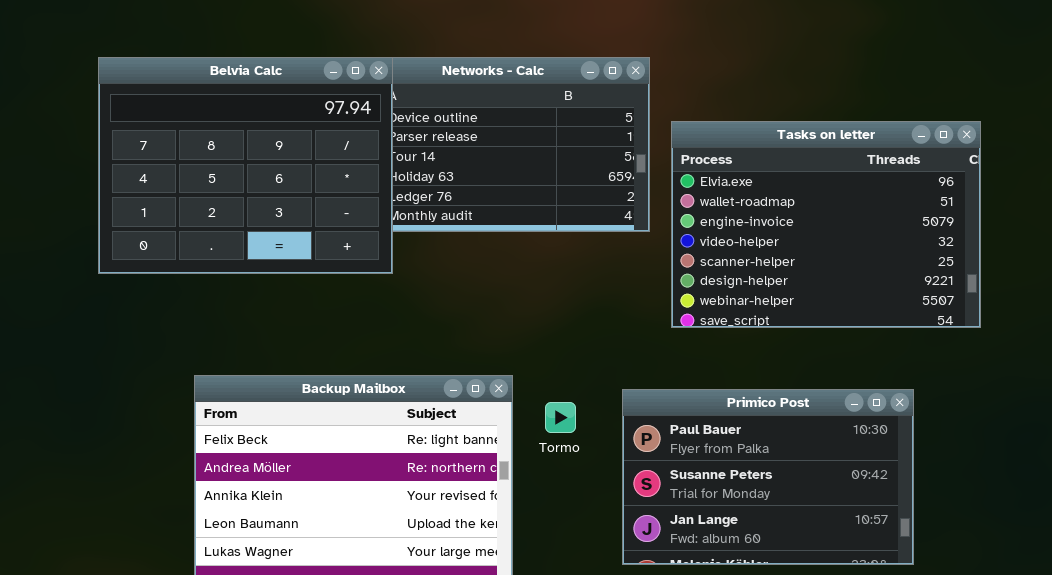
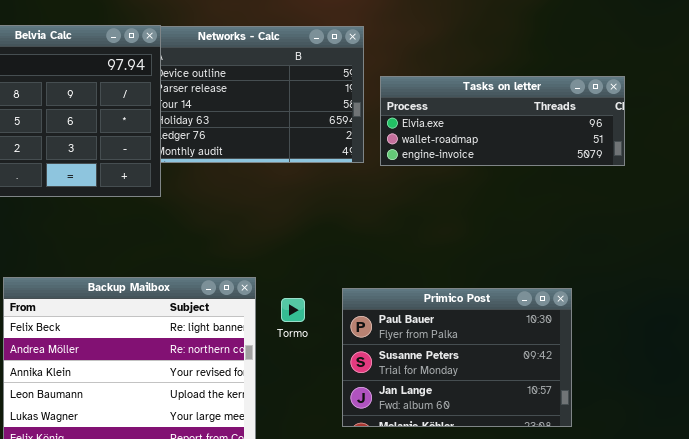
Tasks on letter: [671,121,981,328] -> [380,76,625,166], resized

